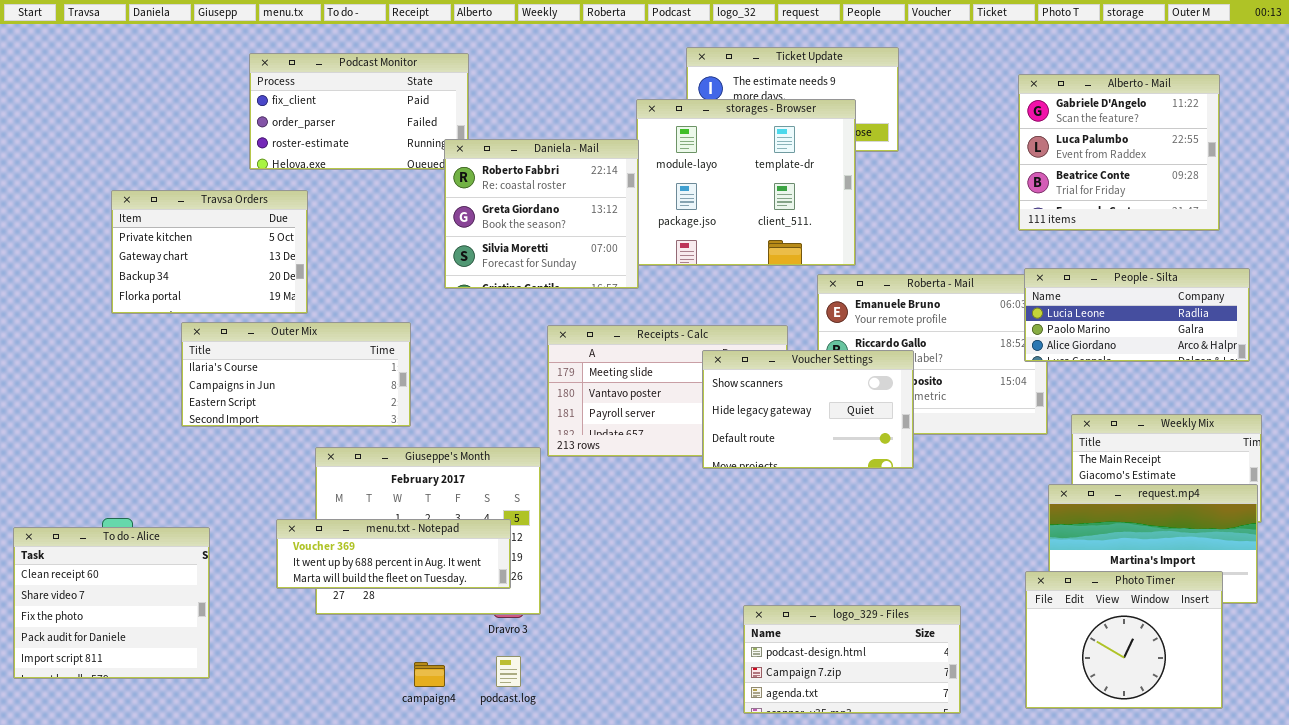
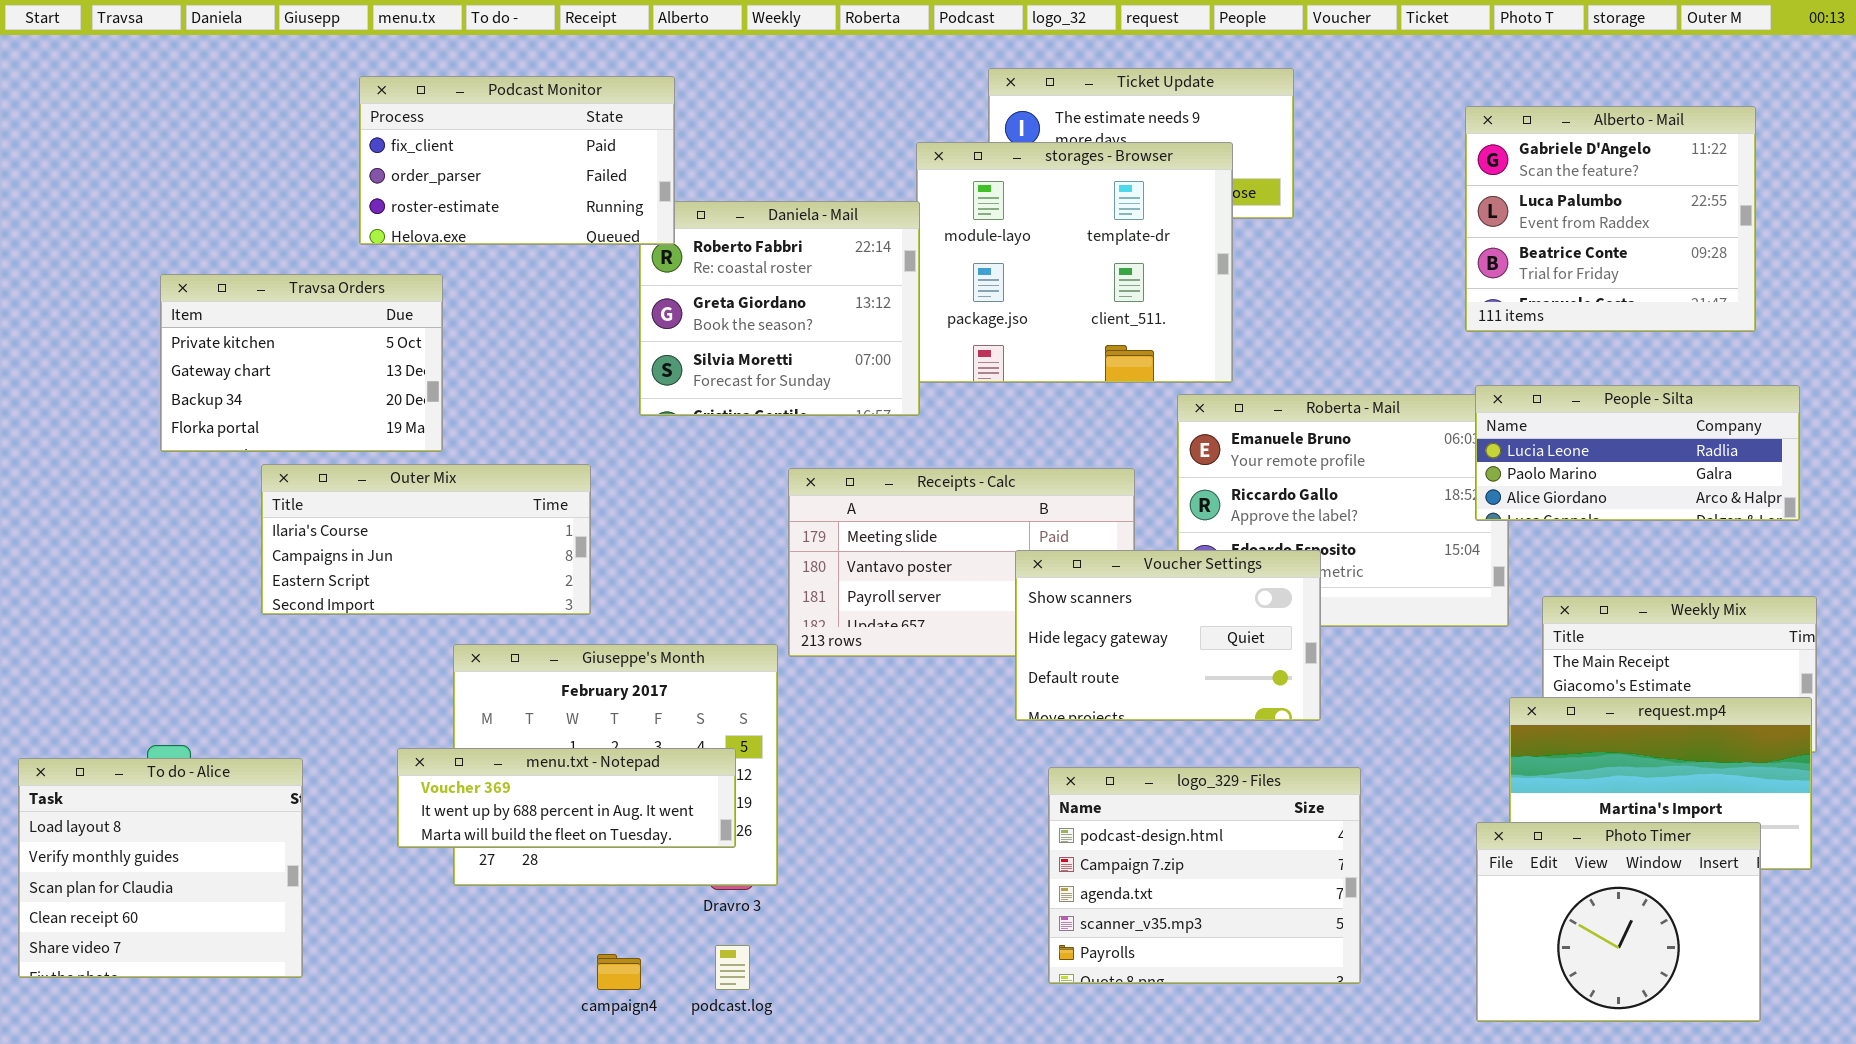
Podcast Monitor: [249,53,469,170] -> [359,76,675,245], raised
Voucher Settings: [702,350,914,469] -> [1015,550,1321,721], moved
To do - Alice: [13,527,210,679] -> [18,758,303,978], scrolled up 3 rows
logo_329 - Files: [743,605,961,714] -> [1048,767,1361,984], moved, resized

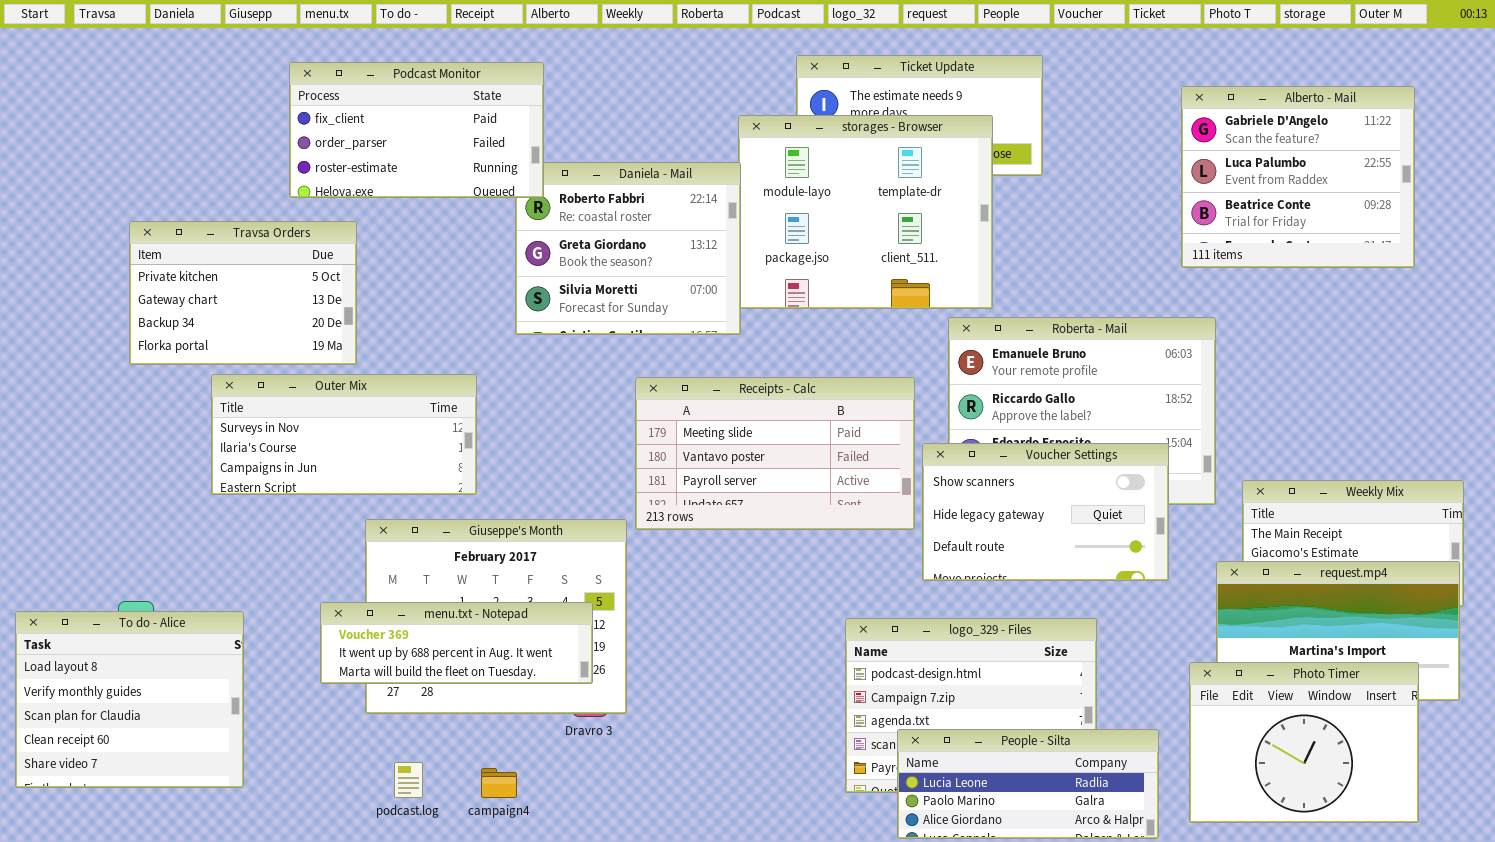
People - Silta: [1475,385,1800,521] -> [897,729,1159,839], moved
Outer Mix: [261,464,591,615] -> [211,374,477,495], scrolled up 1 row
Voucher Settings: [1015,550,1321,721] -> [922,443,1169,581], moved
podcast.log: [715,945,750,990] -> [394,762,423,798], moved

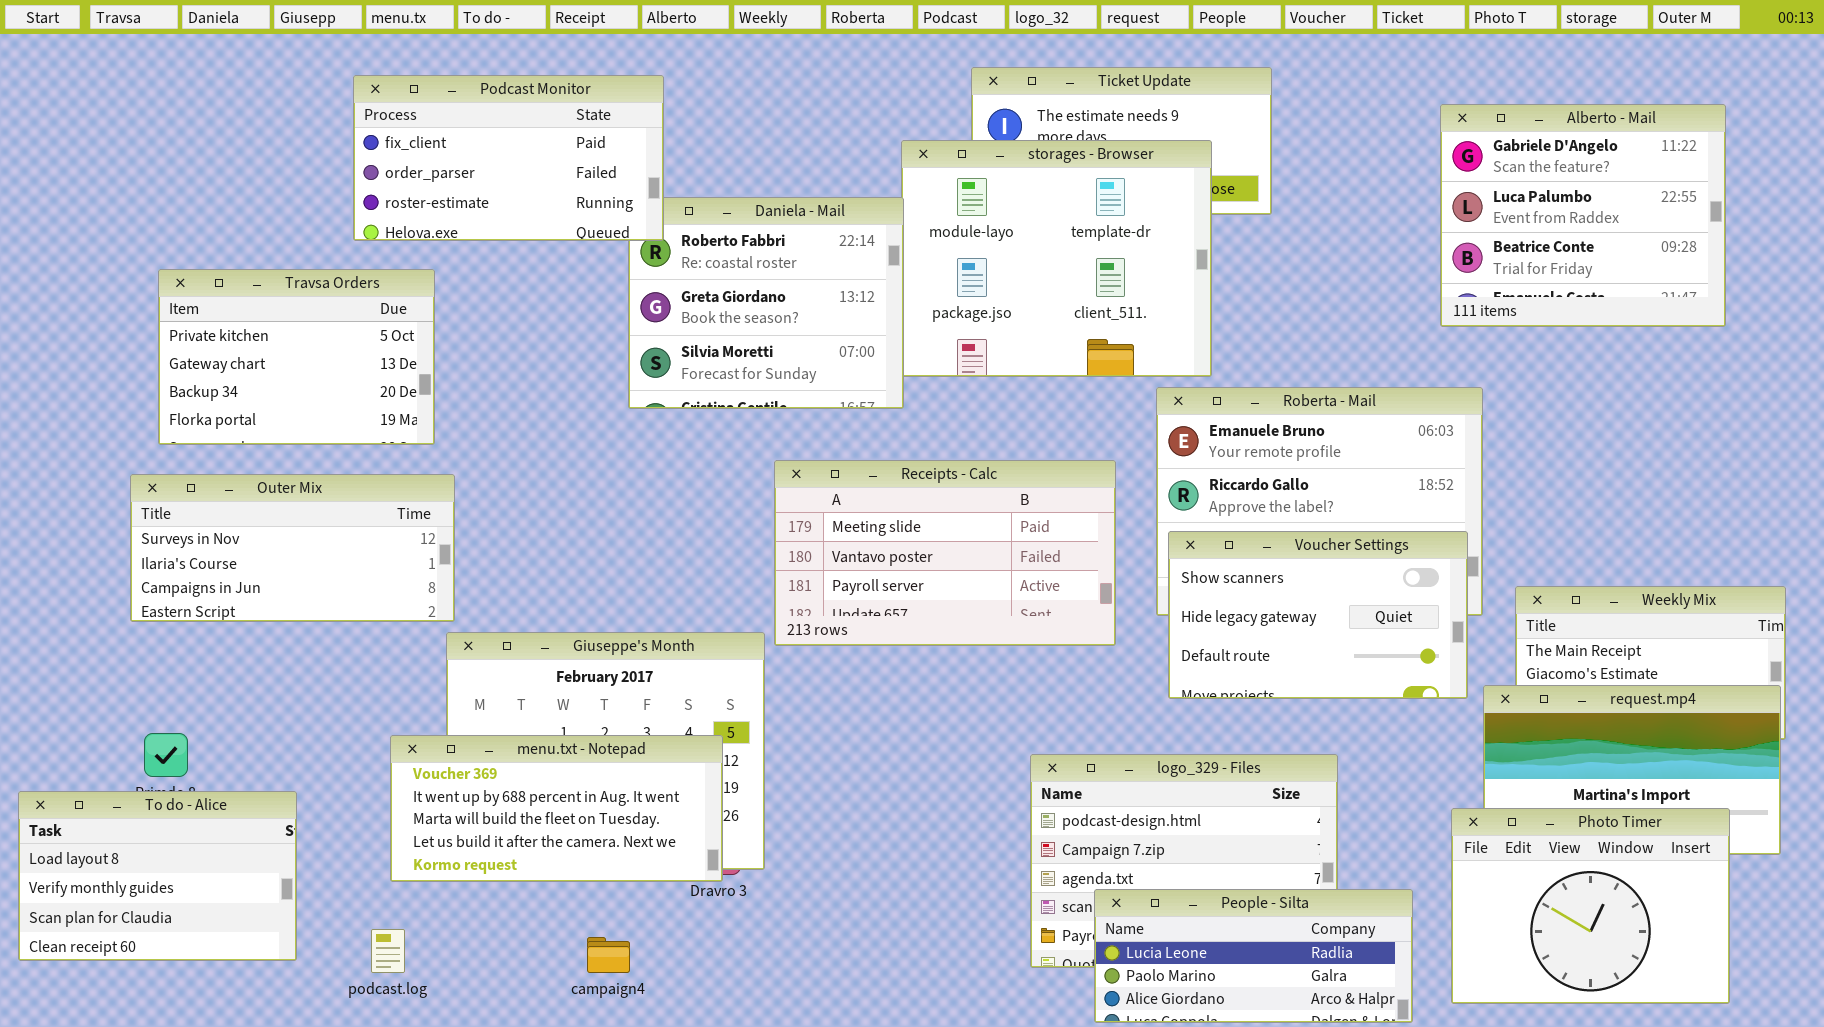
Outer Mix: [211,374,477,495] -> [130,474,455,622], moved
Voucher Settings: [922,443,1169,581] -> [1168,531,1468,699], moved
menu.txt - Notepad: [320,602,593,684] -> [390,735,723,882], resized
To do - Alice: [15,611,244,788] -> [18,791,297,961], resized
podcast.log: [394,762,423,798] -> [371,929,405,973], moved

